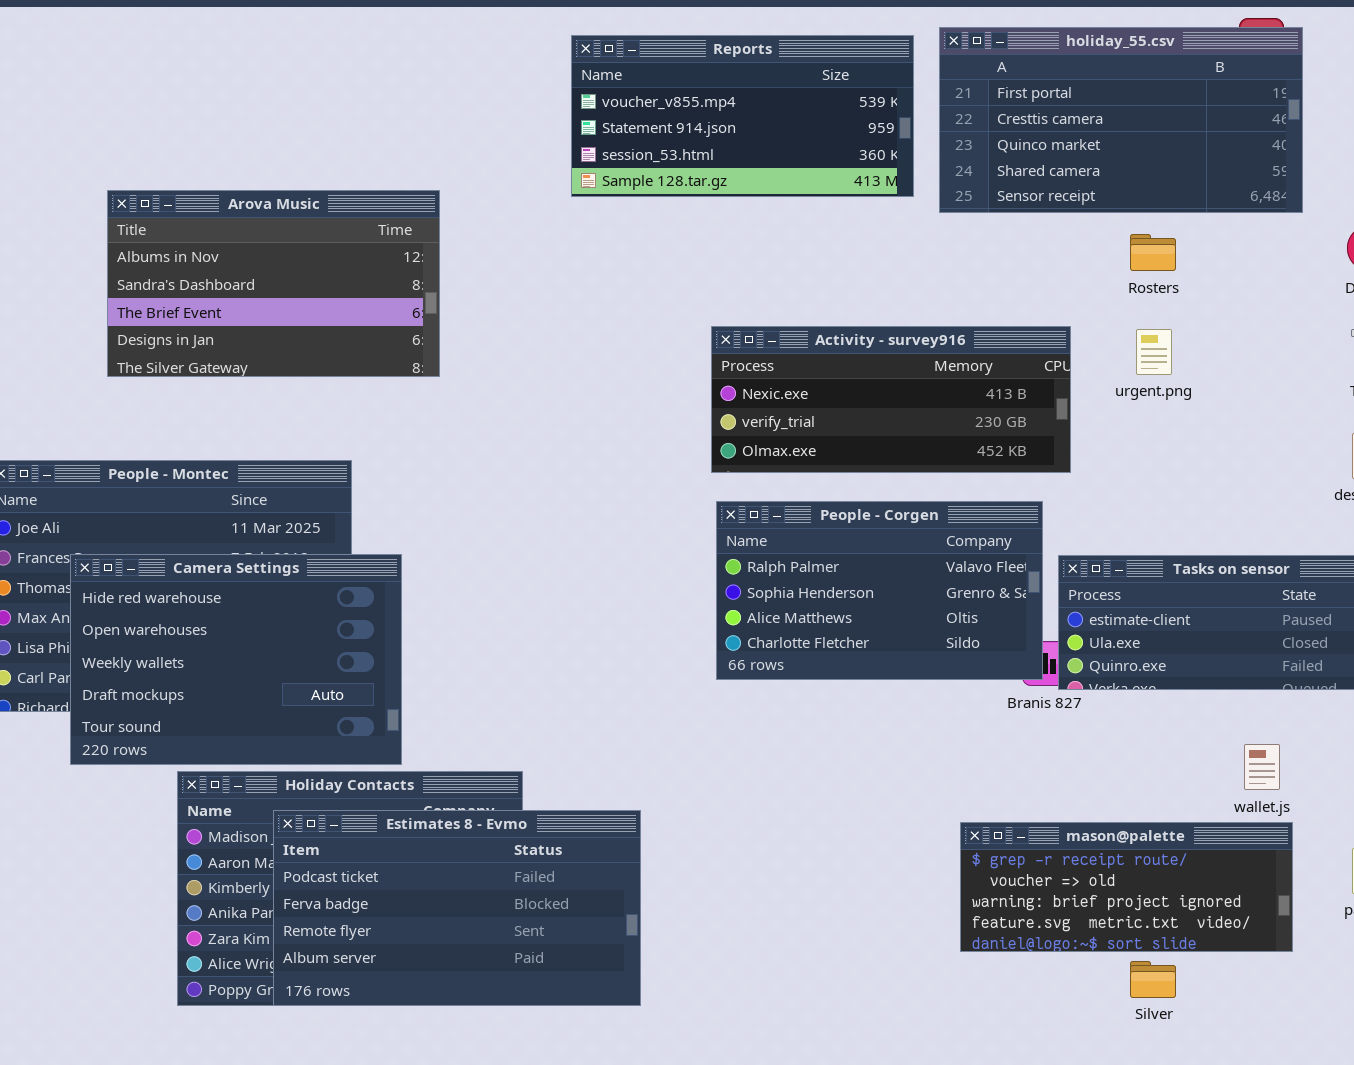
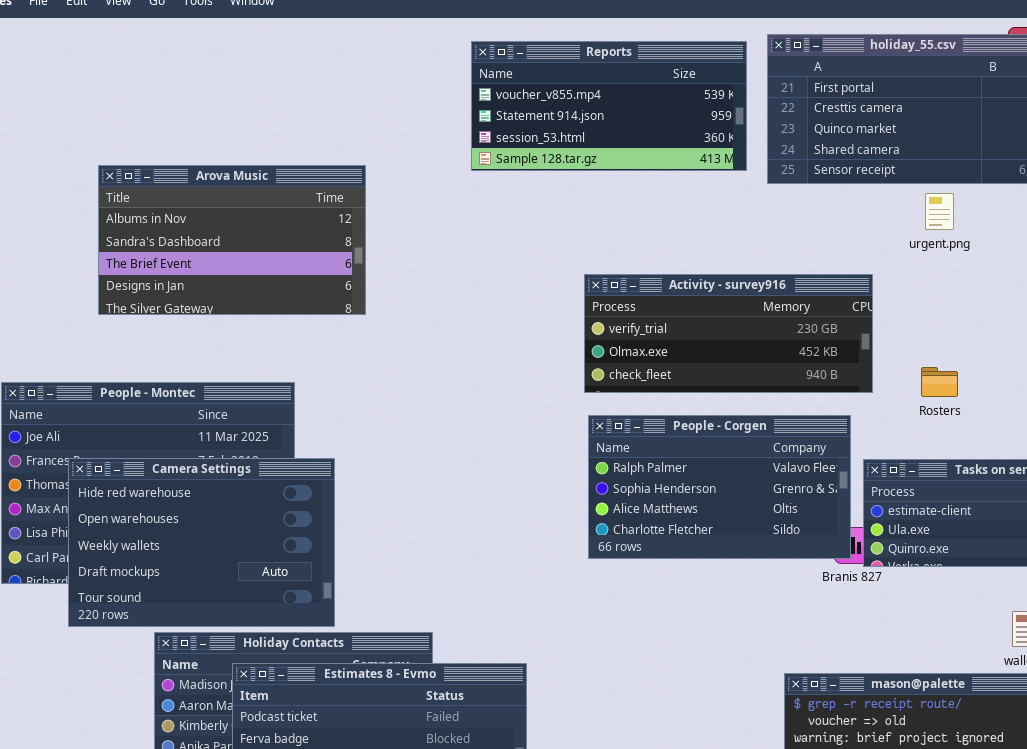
Rosters: [1130,234,1176,271] -> [921,367,958,397], moved
Activity - survey916: [711,326,1071,473] -> [584,274,873,393], scrolled down 1 row
urgent.png: [1136,329,1172,375] -> [925,193,954,230], moved

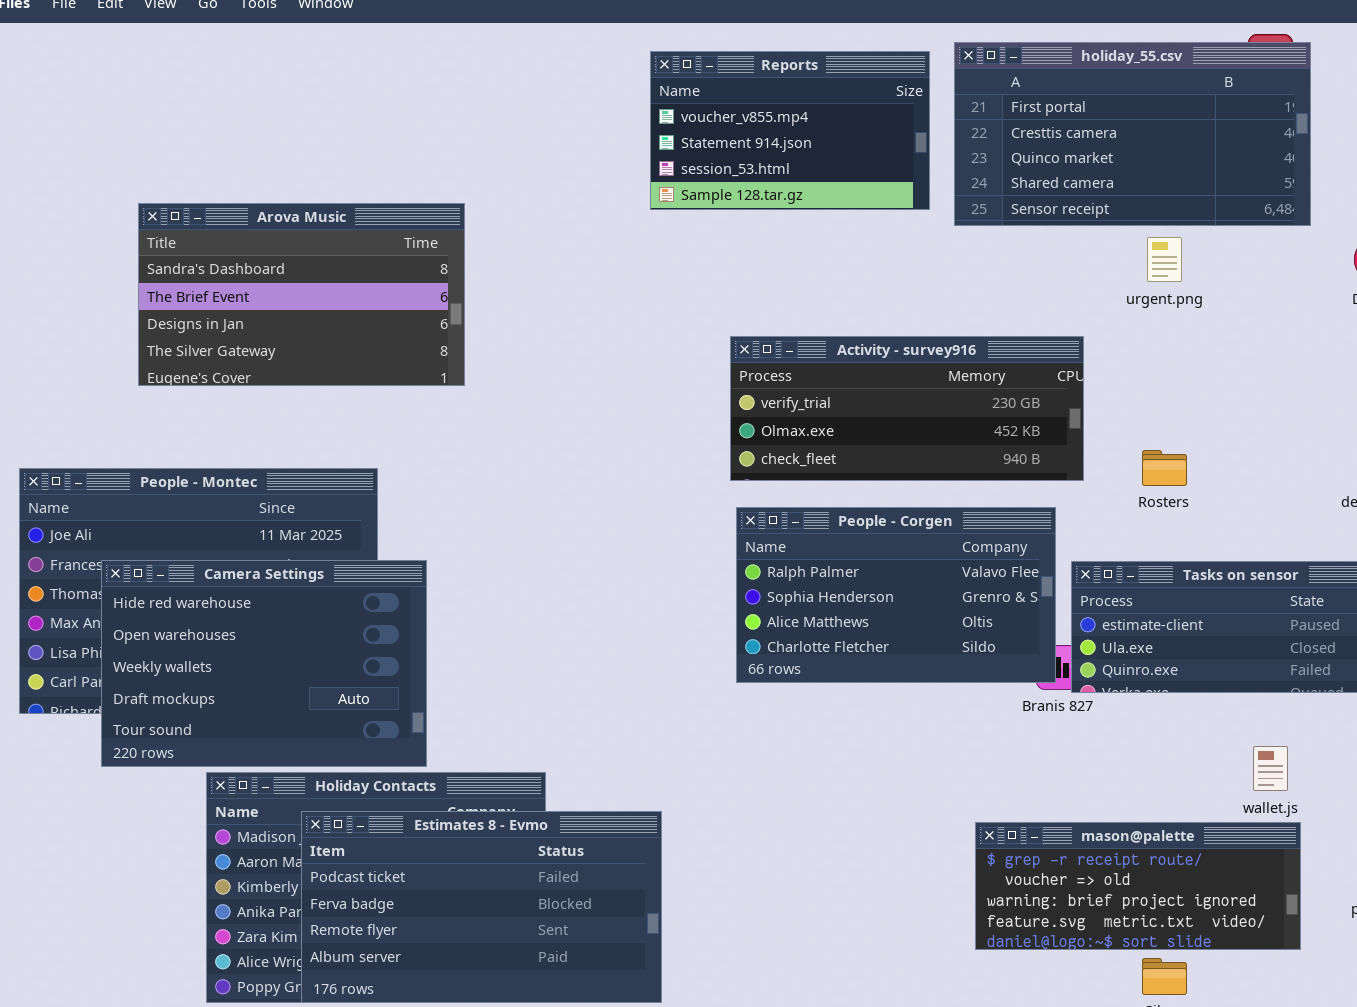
Reports: [471,41,747,171] -> [650,51,930,210], resized
Arova Music: [98,165,366,315] -> [138,203,465,386], scrolled down 1 row

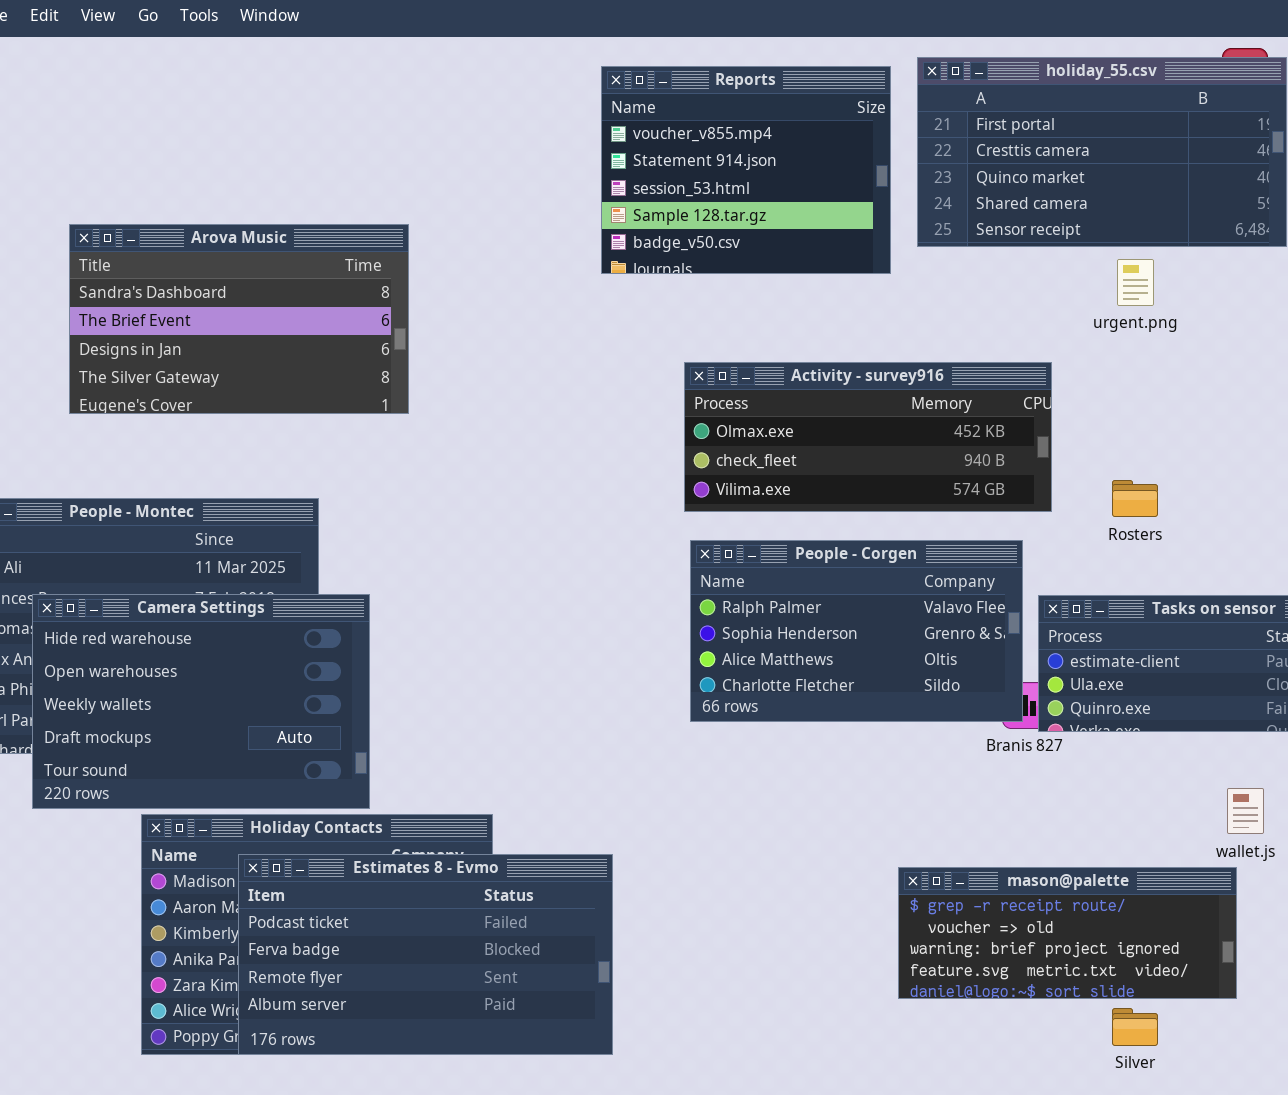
Reports: [650,51,930,210] -> [601,66,891,274], resized
Activity - survey916: [730,336,1084,481] -> [684,362,1052,512], scrolled down 1 row
mason@palette: [975,822,1301,950] -> [898,867,1237,999], moved

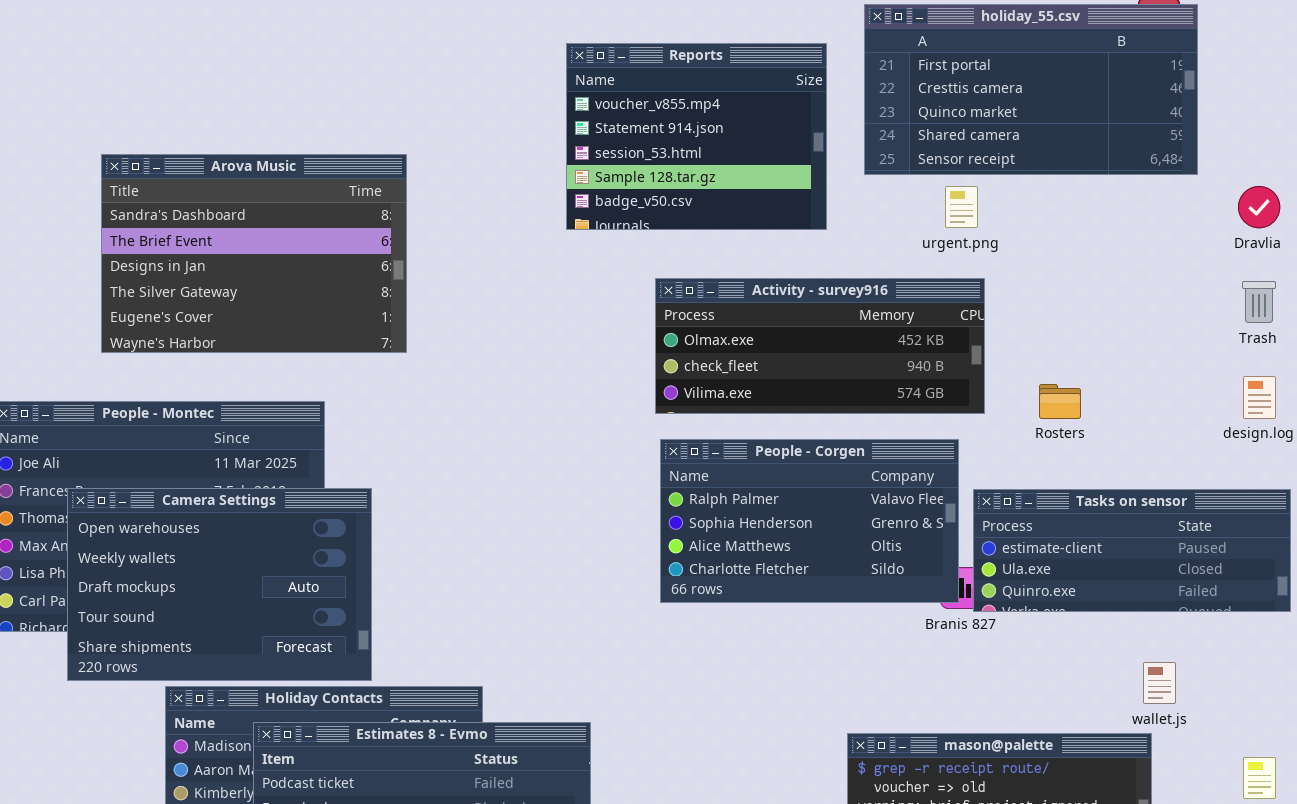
Reports: [601,66,891,274] -> [566,43,827,230], moved
Arova Music: [69,224,409,414] -> [101,154,407,353], resized
urgent.png: [1117,259,1154,306] -> [945,186,978,228], moved
Camera Settings: [32,594,370,809] -> [67,488,372,681], scrolled down 1 row

